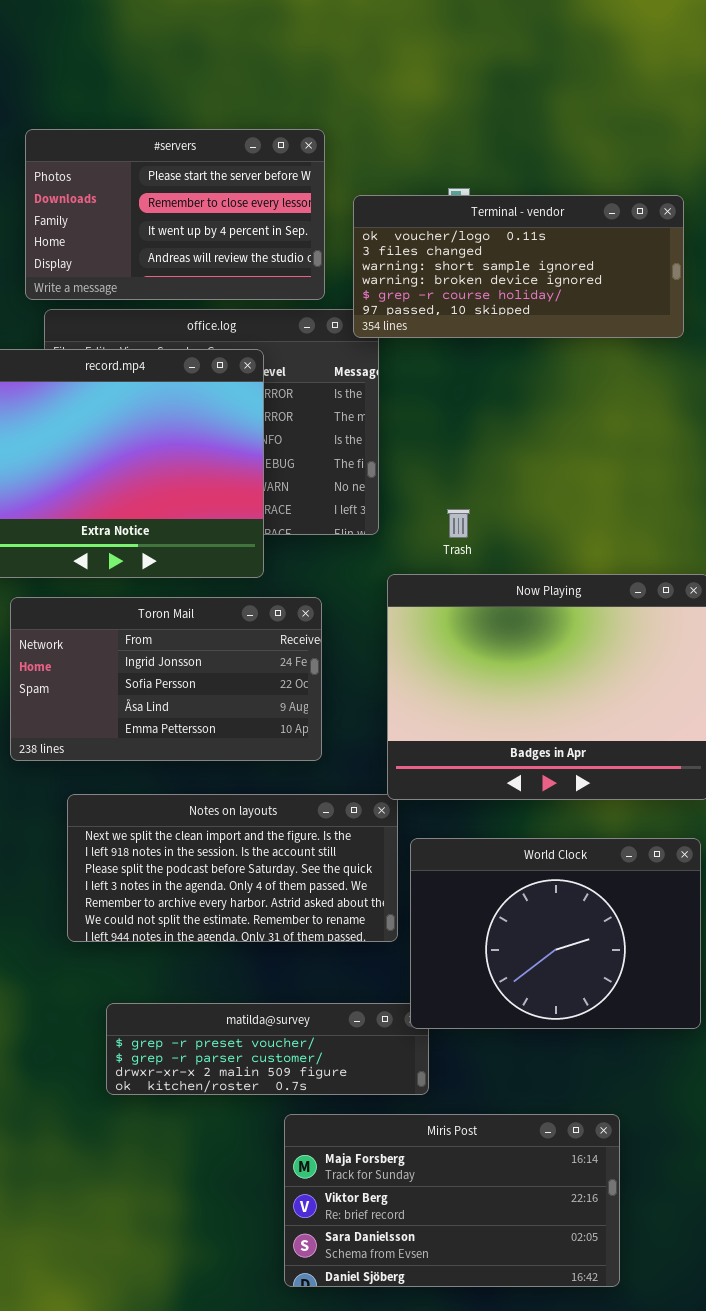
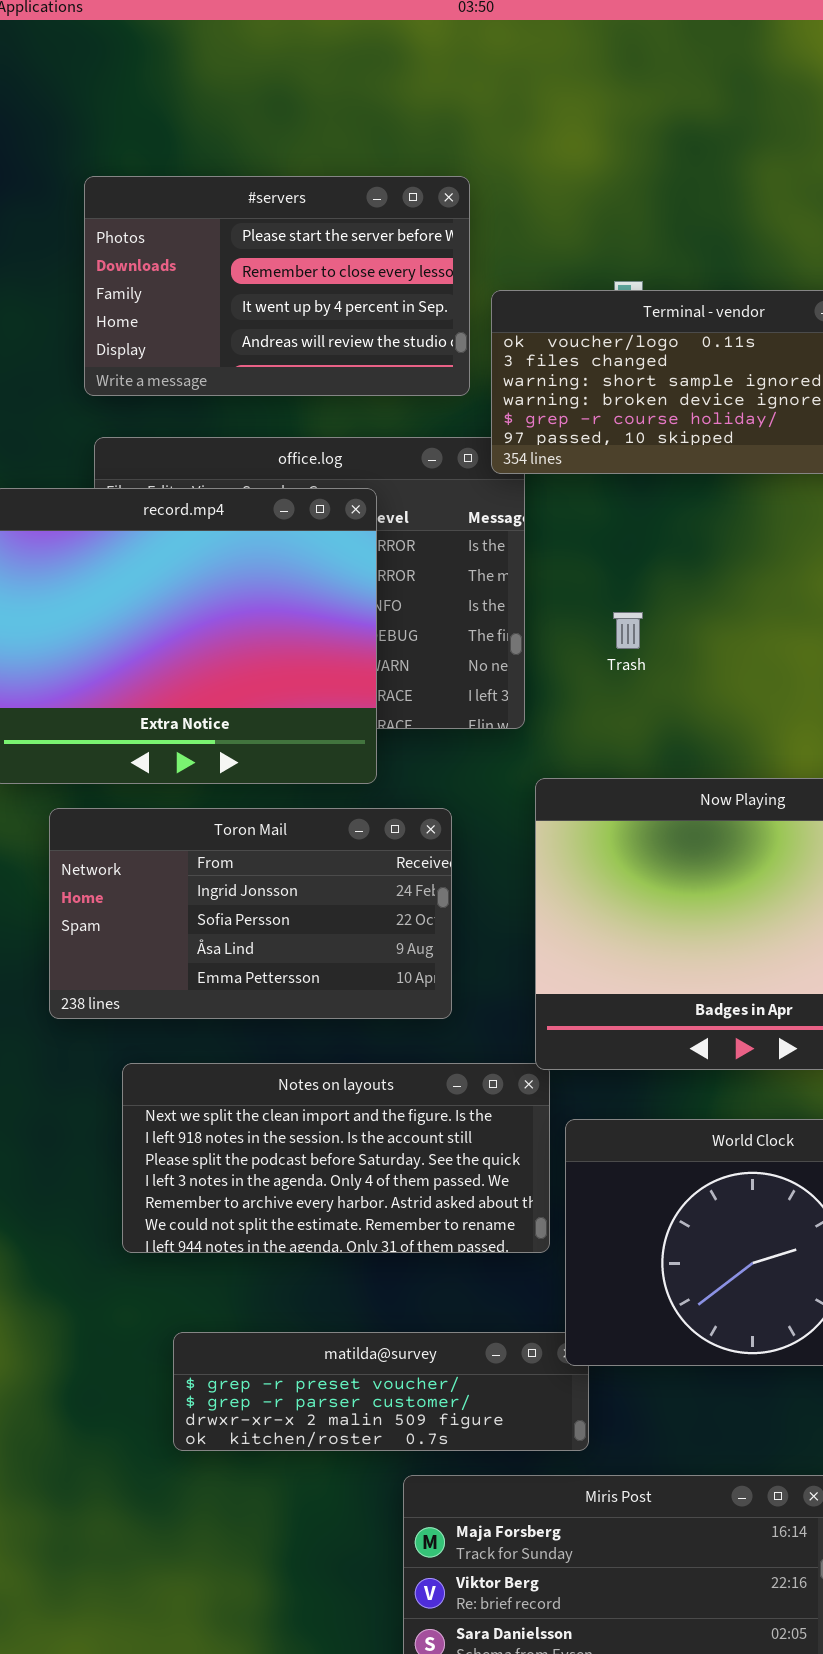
#servers: [25,129,325,300] -> [84,176,470,396], moved
Trash: [447,509,470,538] -> [613,612,643,649], moved

